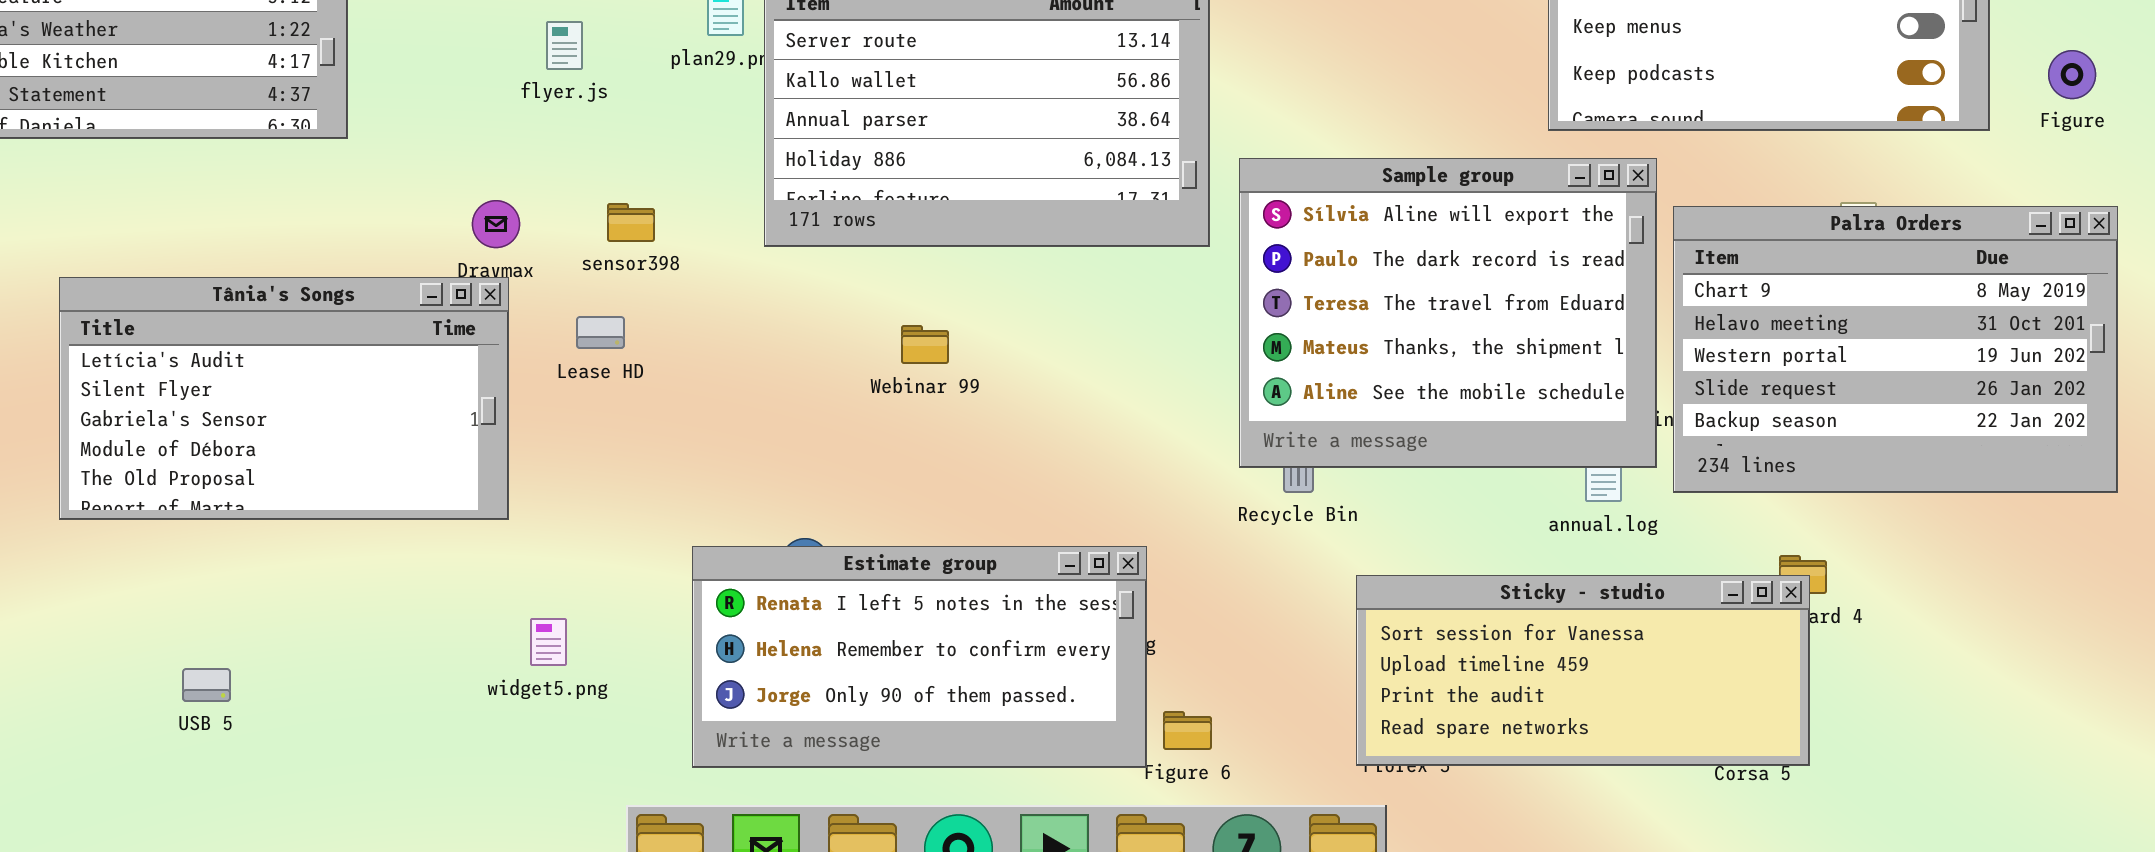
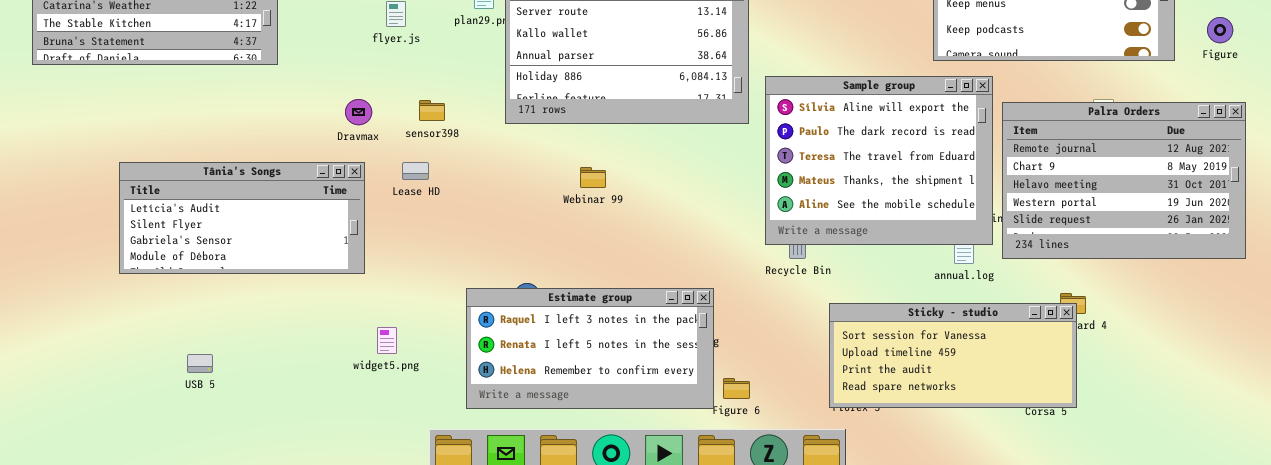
Palra Orders: [1673,206,2118,493] -> [1002,102,1246,259], scrolled up 1 row
Tânia's Songs: [59,277,509,520] -> [119,162,365,274], resized
Estimate group: [692,546,1147,768] -> [466,288,714,409], scrolled up 1 row

